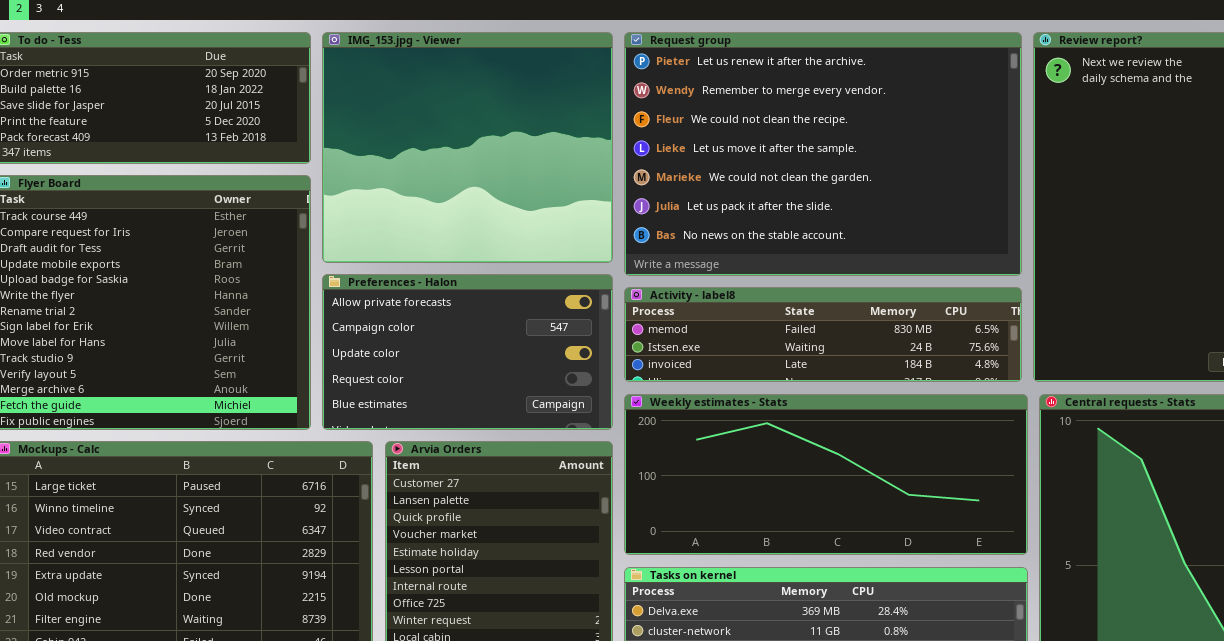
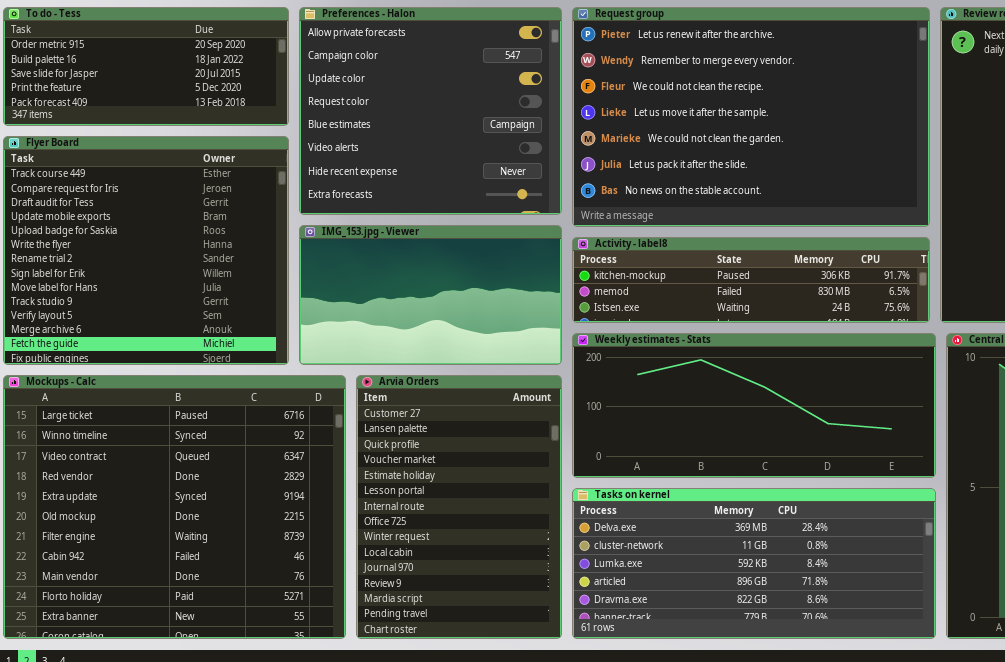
IMG_153.jpg - Viewer: [322,32,613,263] -> [299,225,562,365], moved, resized
Preferences - Halon: [322,274,613,430] -> [299,7,562,215], moved, resized
Activity - label8: [624,287,1022,382] -> [572,237,930,323], scrolled up 1 row

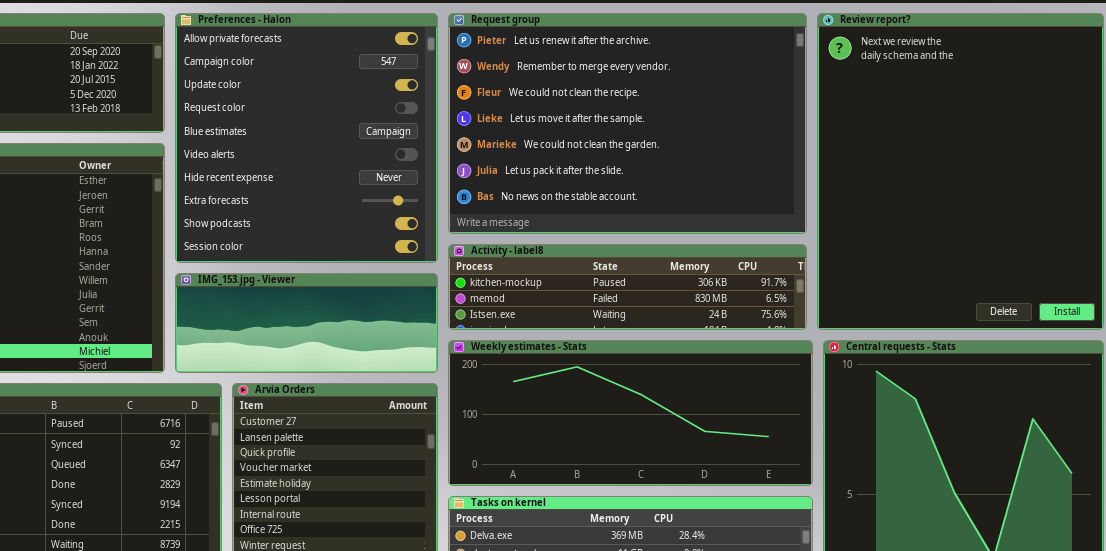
Preferences - Halon: [299,7,562,215] -> [175,13,438,263], resized
IMG_153.jpg - Viewer: [299,225,562,365] -> [175,273,438,373], resized

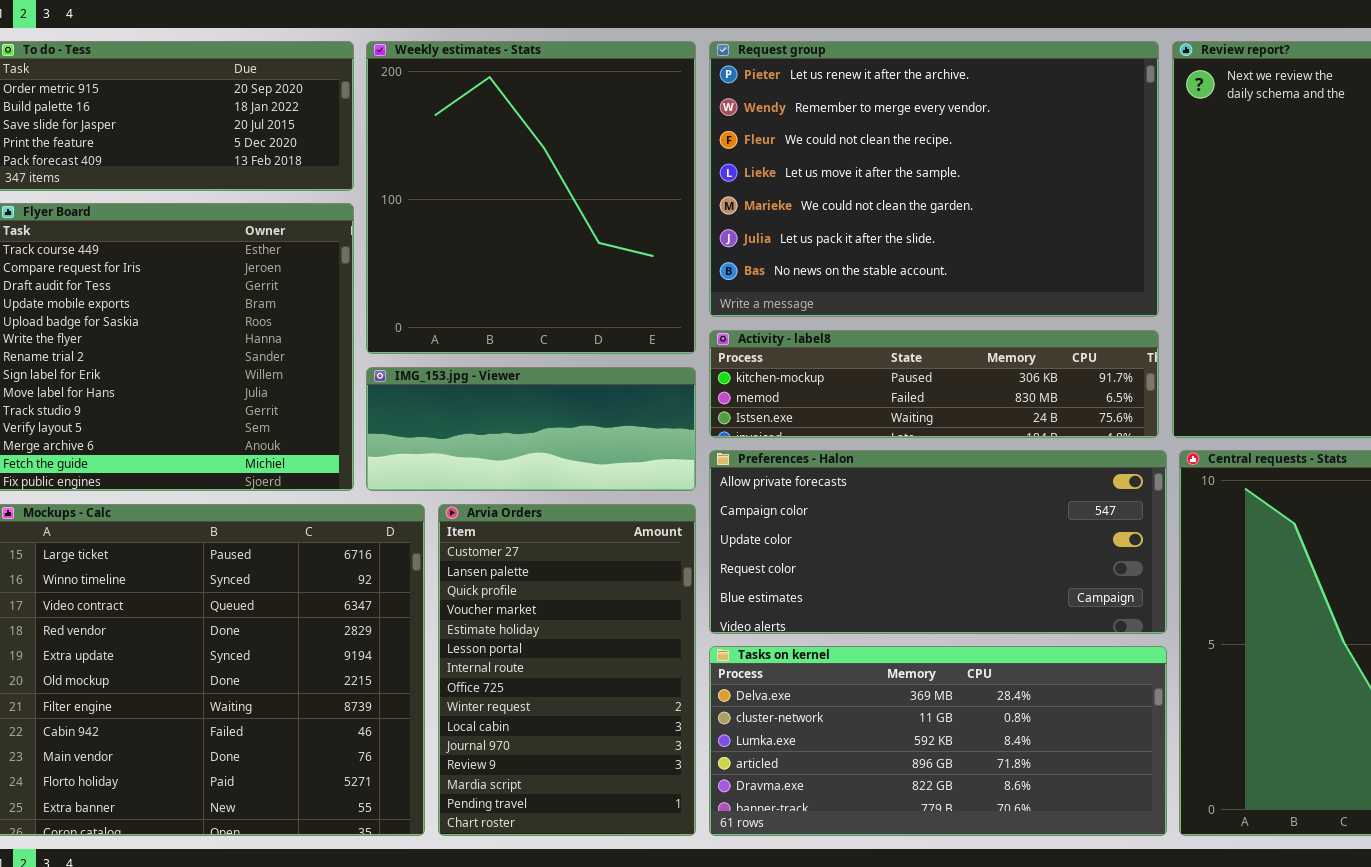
Preferences - Halon: [175,13,438,263] -> [709,450,1167,634], moved, resized
Weekly estimates - Stats: [448,340,813,486] -> [366,41,696,354], moved, resized

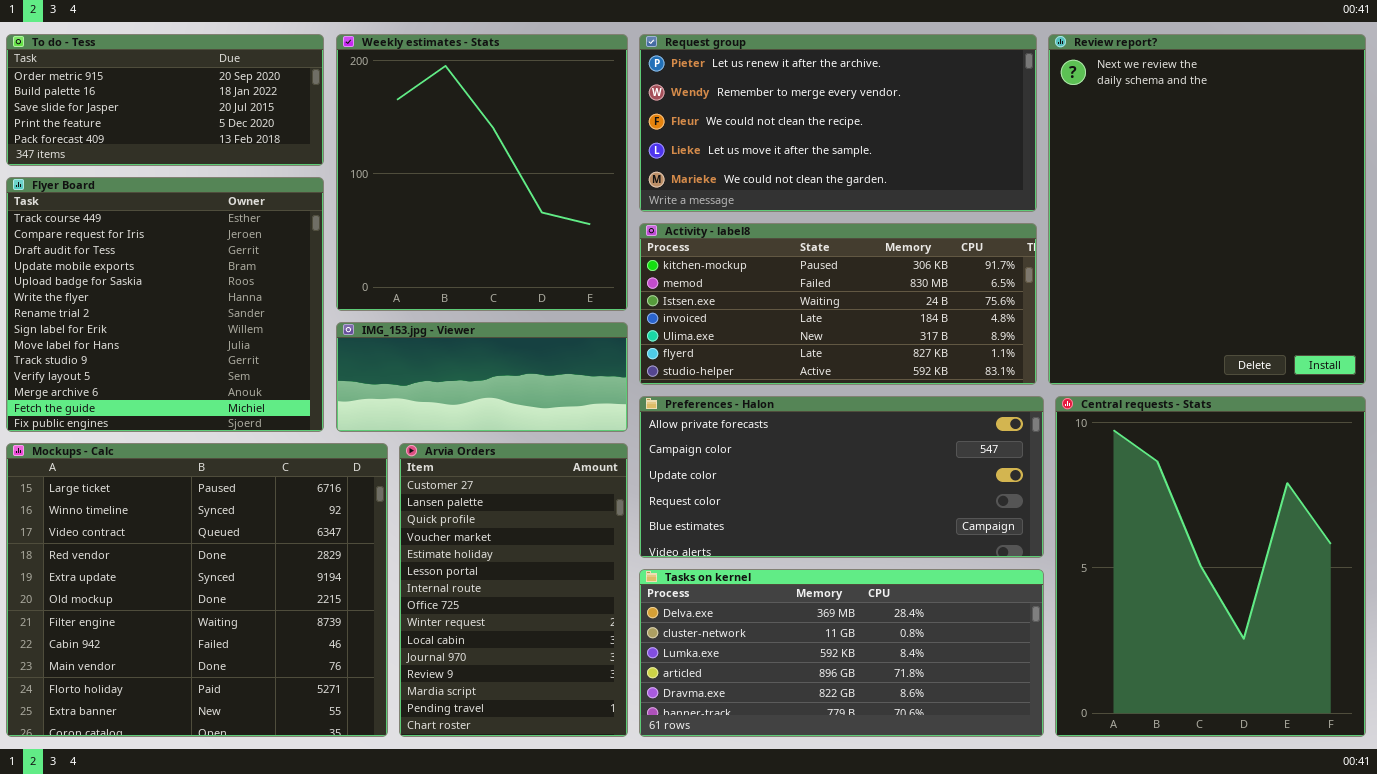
Request group: [709,41,1159,317] -> [639,34,1037,212], resized
Activity - label8: [709,330,1159,438] -> [639,223,1037,385], resized

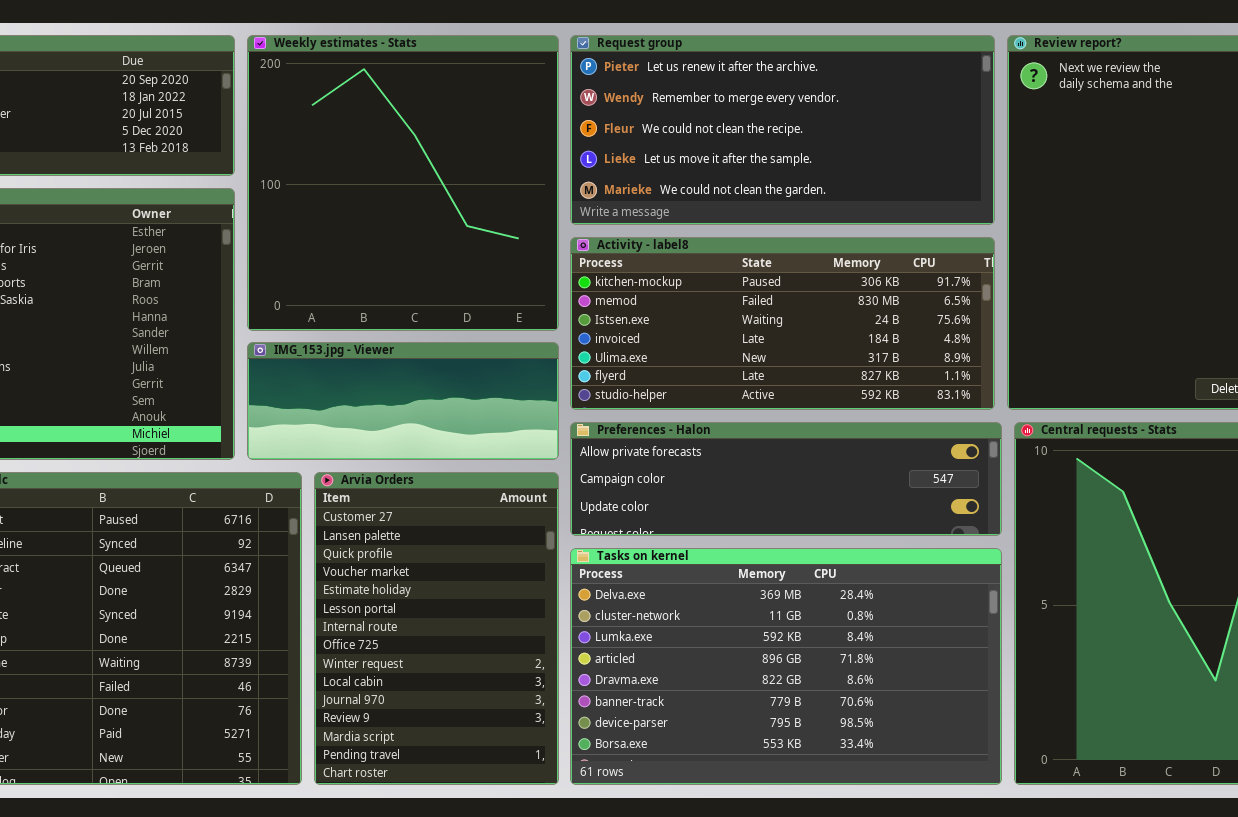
Preferences - Halon: [639,396,1044,558] -> [570,422,1002,536], resized
Tasks on kernel: [639,569,1044,737] -> [570,548,1002,785], resized

